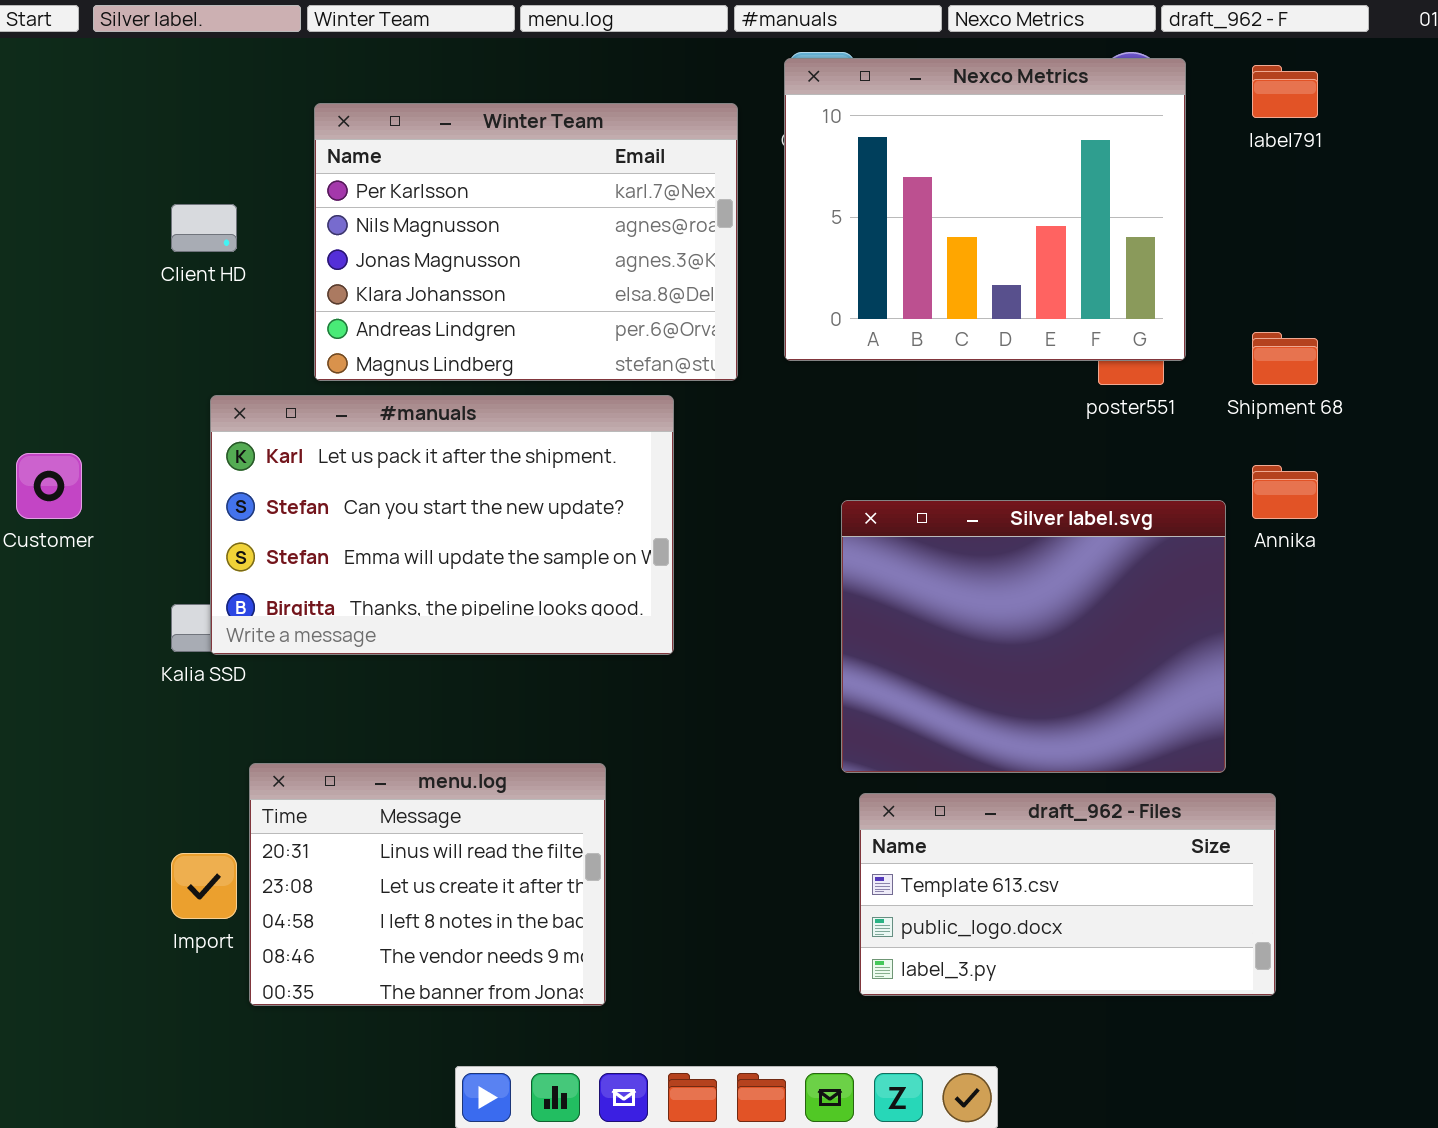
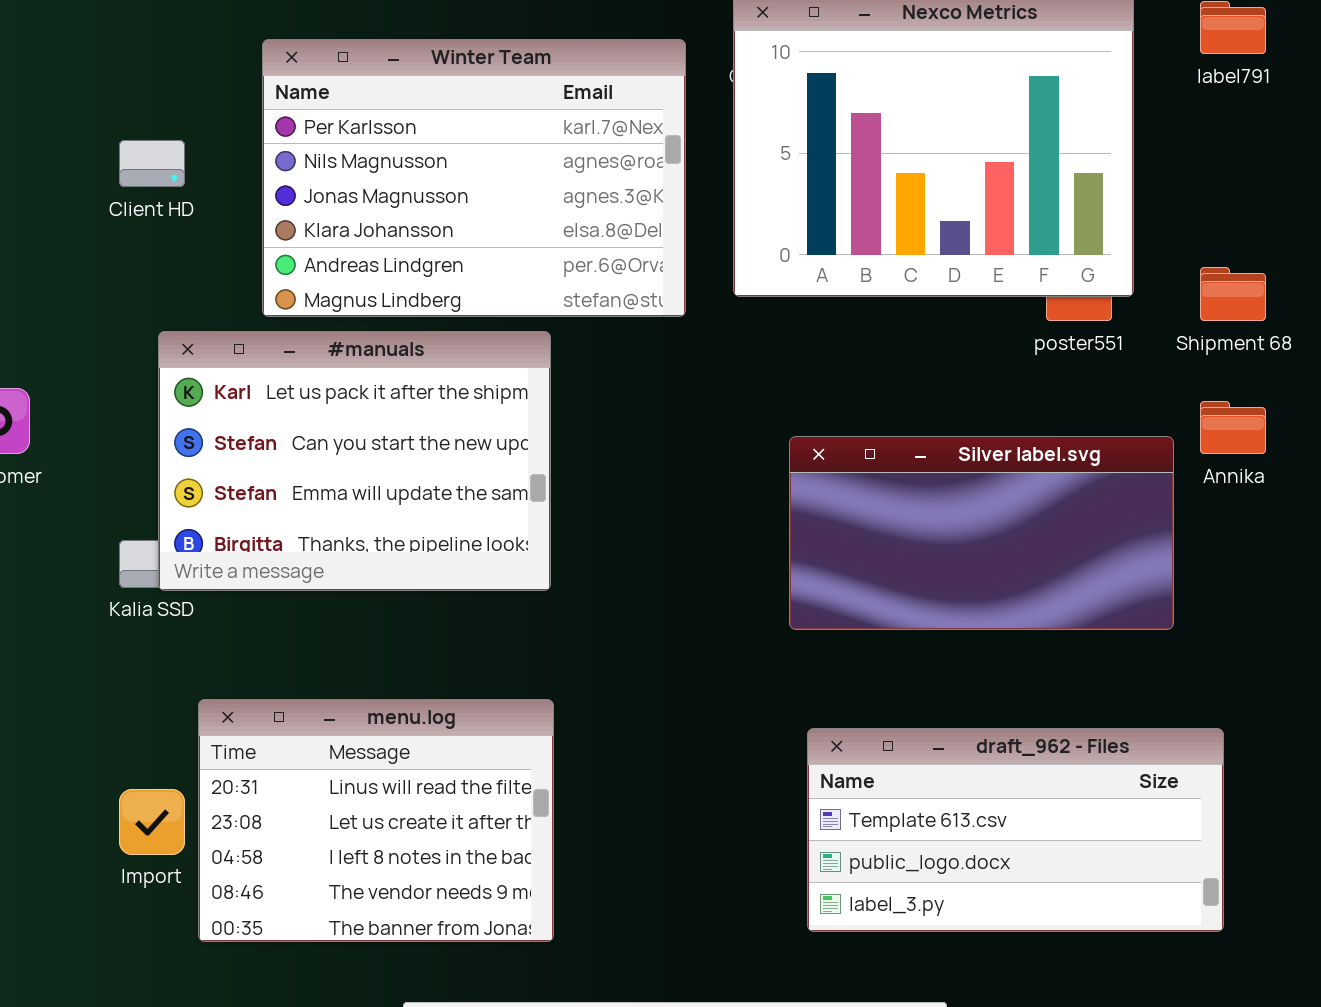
#manuals: [210,395,674,655] -> [158,331,551,591], resized
Silver label.svg: [841,500,1226,773] -> [789,436,1174,630], resized

